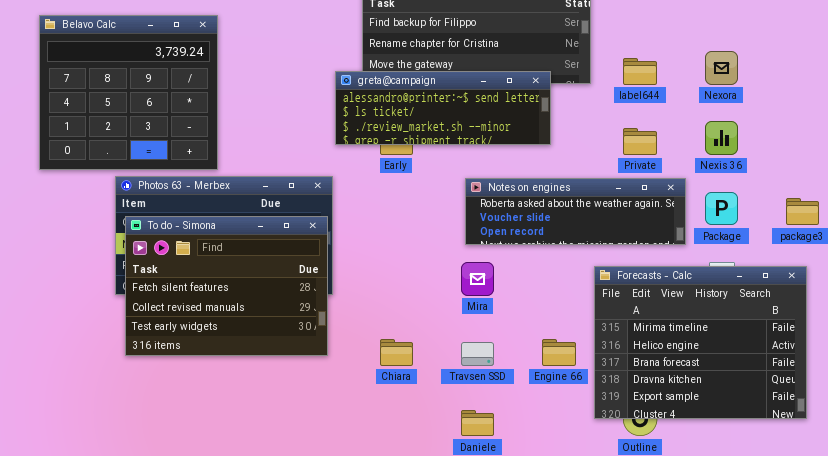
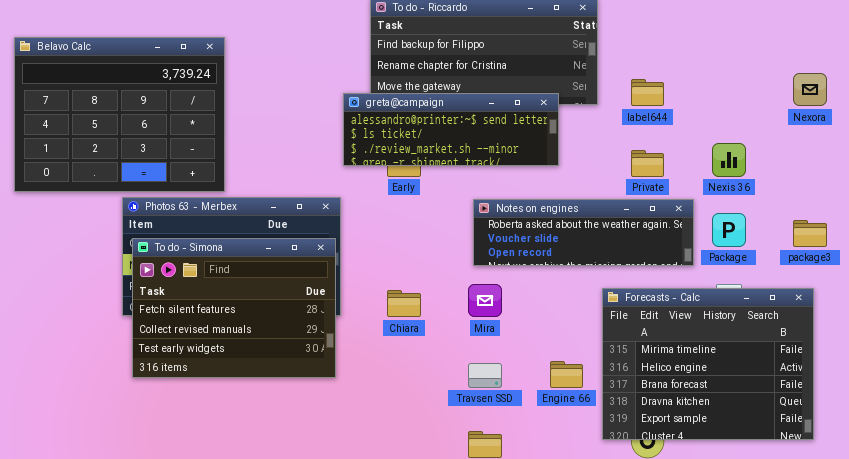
Belavo Calc: [39,15,218,170] -> [14,37,225,192], resized
Nexora: [705,51,738,85] -> [793,73,827,106], moved
Chiara: [380,339,413,366] -> [387,290,421,317], moved

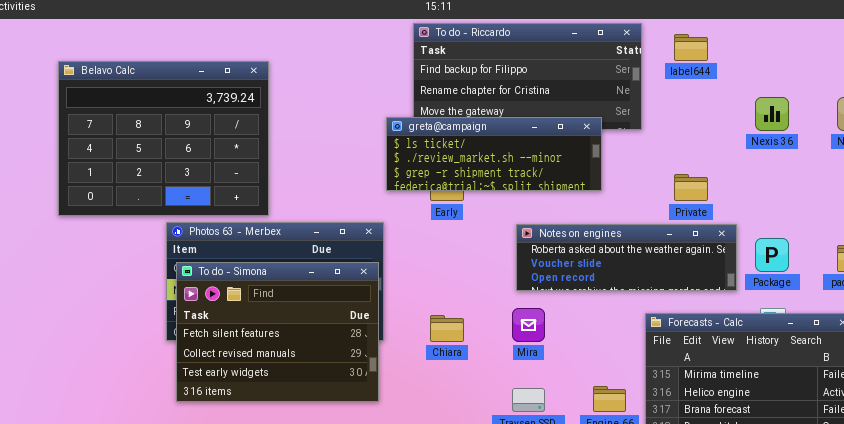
label644: [631,79,664,106] -> [674,34,708,61], moved
greta@campaign: [343,93,559,166] -> [386,117,602,191], scrolled down 1 row
Nexis 36: [712,143,746,177] -> [755,97,789,131], moved

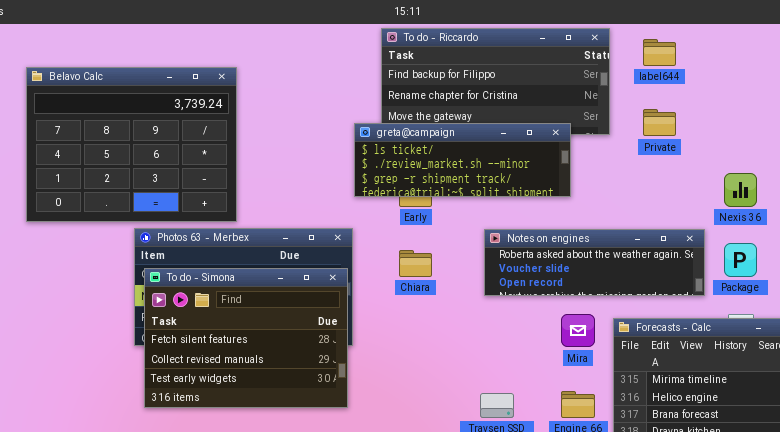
Nexis 36: [755,97,789,131] -> [724,173,757,207], moved
Private: [674,174,708,201] -> [643,109,676,136], moved
Mira: [512,308,545,342] -> [561,314,595,347], moved
Chiara: [430,315,464,342] -> [399,250,432,277], moved

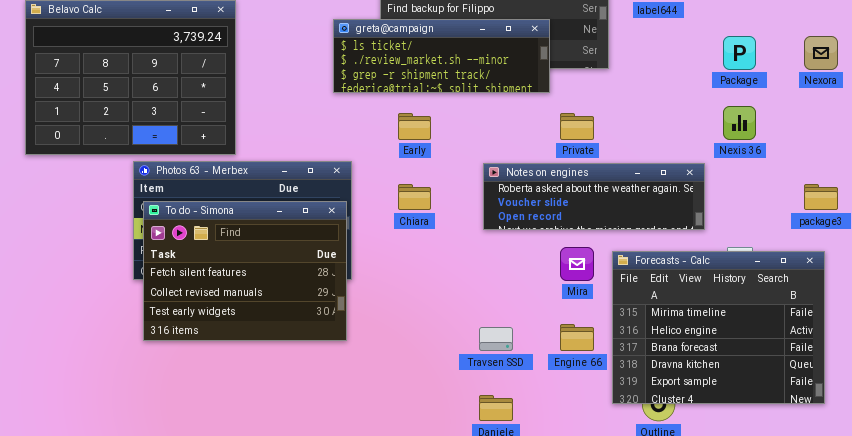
Private: [643,109,676,136] -> [560,113,594,140], moved
greta@campaign: [354,123,571,197] -> [333,19,550,93], moved
Package: [724,243,757,277] -> [723,36,756,70], moved

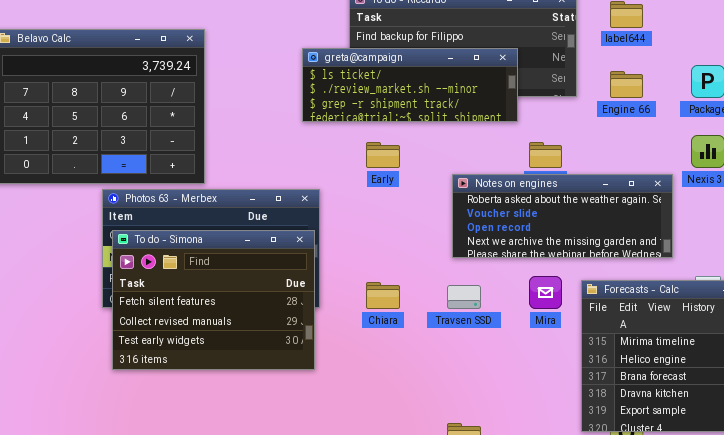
Notes on engines: [483,163,705,230] -> [452,174,673,258], resized
Chiara: [398,184,431,210] -> [366,282,400,309], moved
Engine 66: [560,324,594,351] -> [610,71,643,98], moved
Travsen SSD: [479,327,513,351] -> [447,285,481,309], moved

